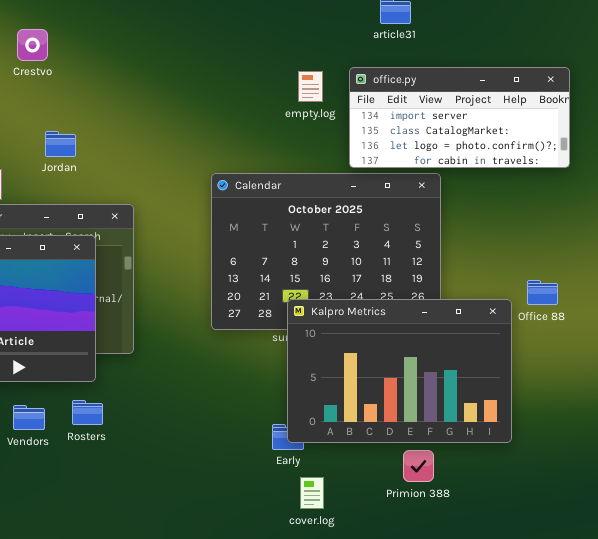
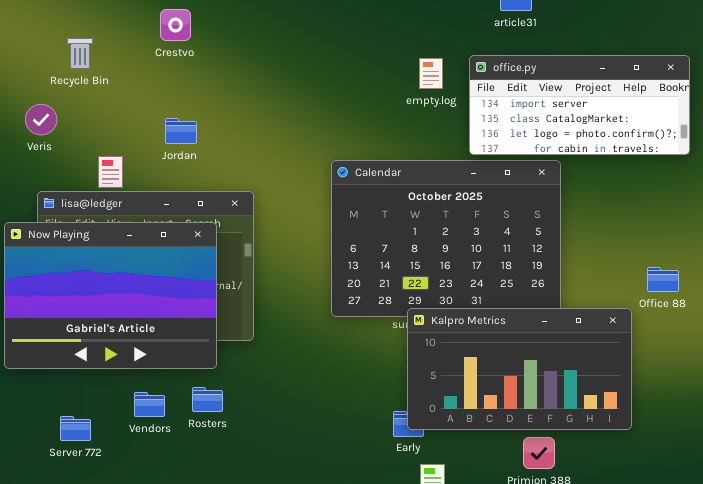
Crestvo: [17,29,48,61] -> [160,9,191,41], moved
Kalpro Metrics: [287,299,512,443] -> [407,308,632,430], resized

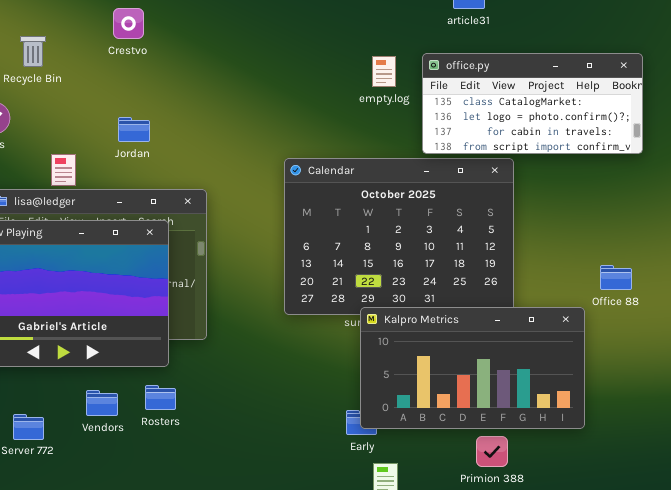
office.py: [469,55,690,155] -> [422,53,643,154], scrolled down 1 row

